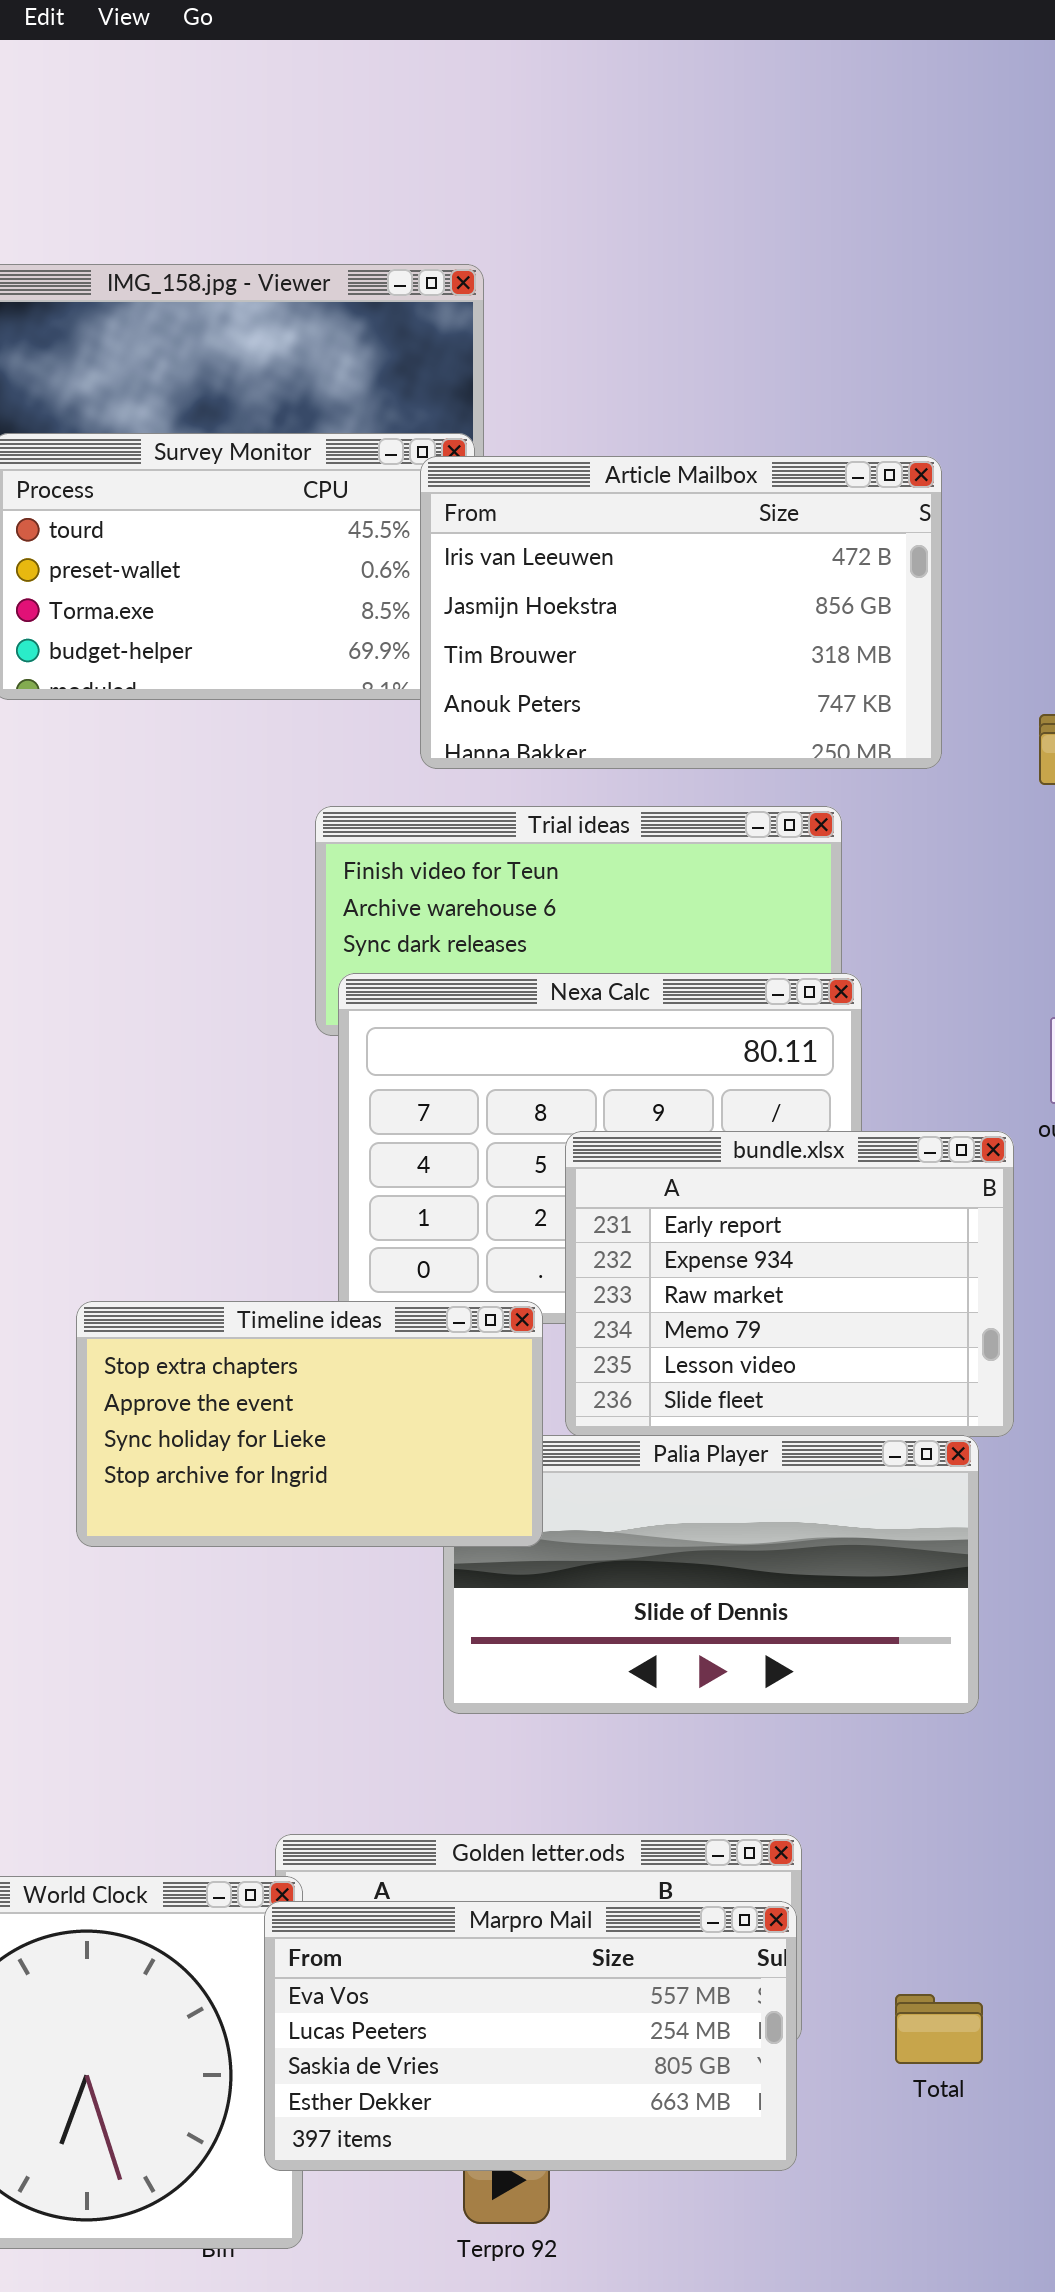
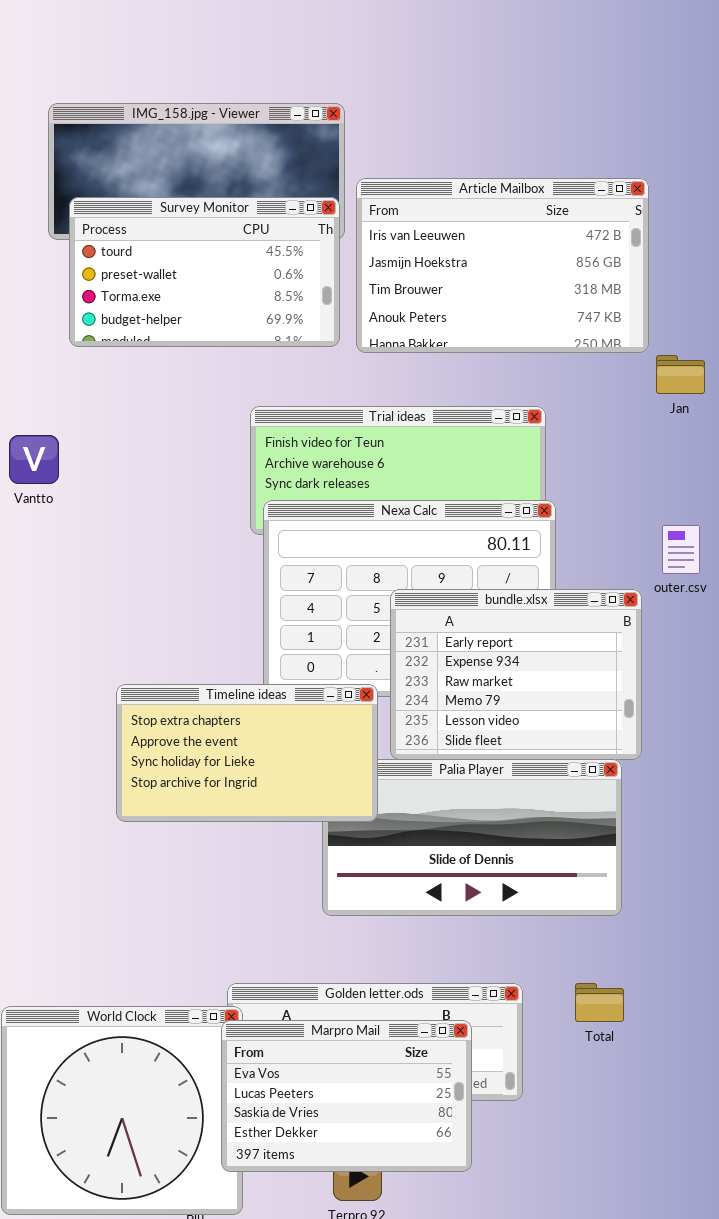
Article Mailbox: [420,456,942,769] -> [356,178,649,353], moved
Marpro Mail: [264,1901,797,2171] -> [221,1020,472,1172], resized
Total: [895,1994,983,2064] -> [575,983,624,1022], moved

